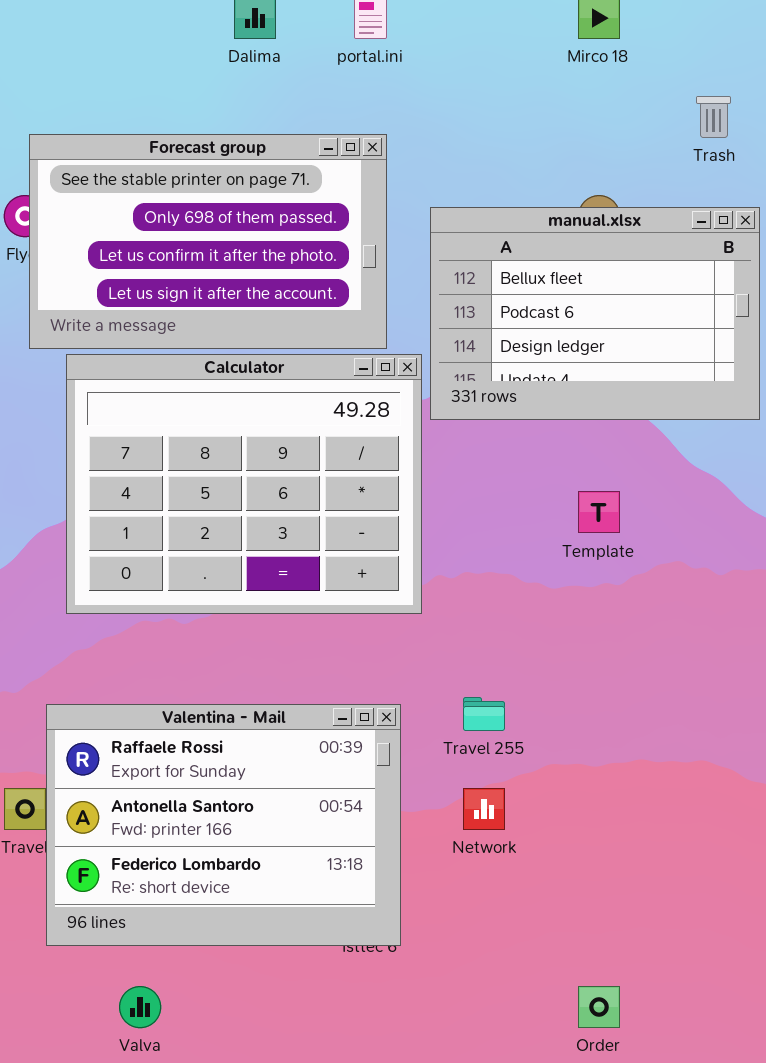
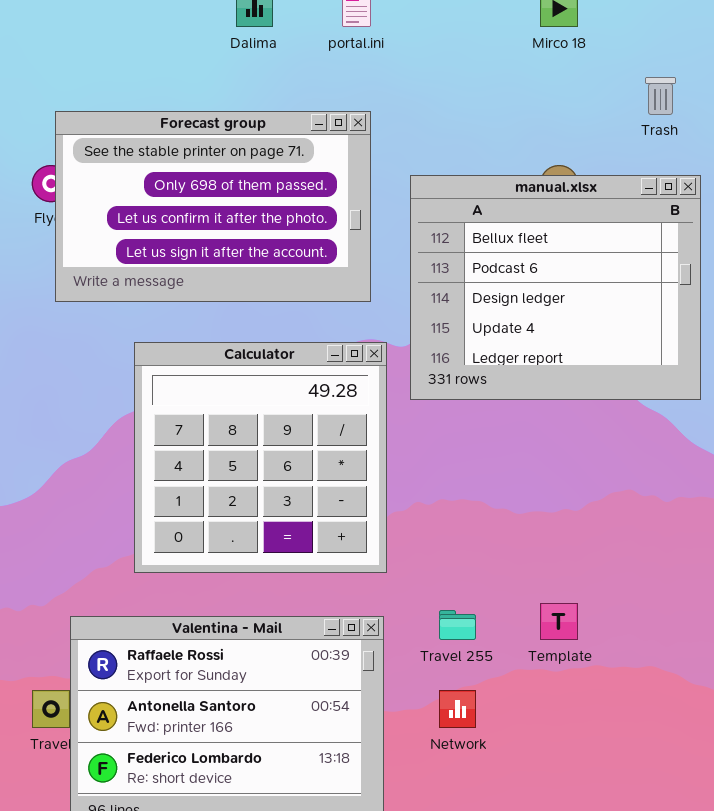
manual.xlsx: [430,207,760,420] -> [410,175,701,400], resized
Calculator: [66,354,422,614] -> [134,342,387,573], moved, resized
Template: [578,491,620,533] -> [540,603,578,640], moved

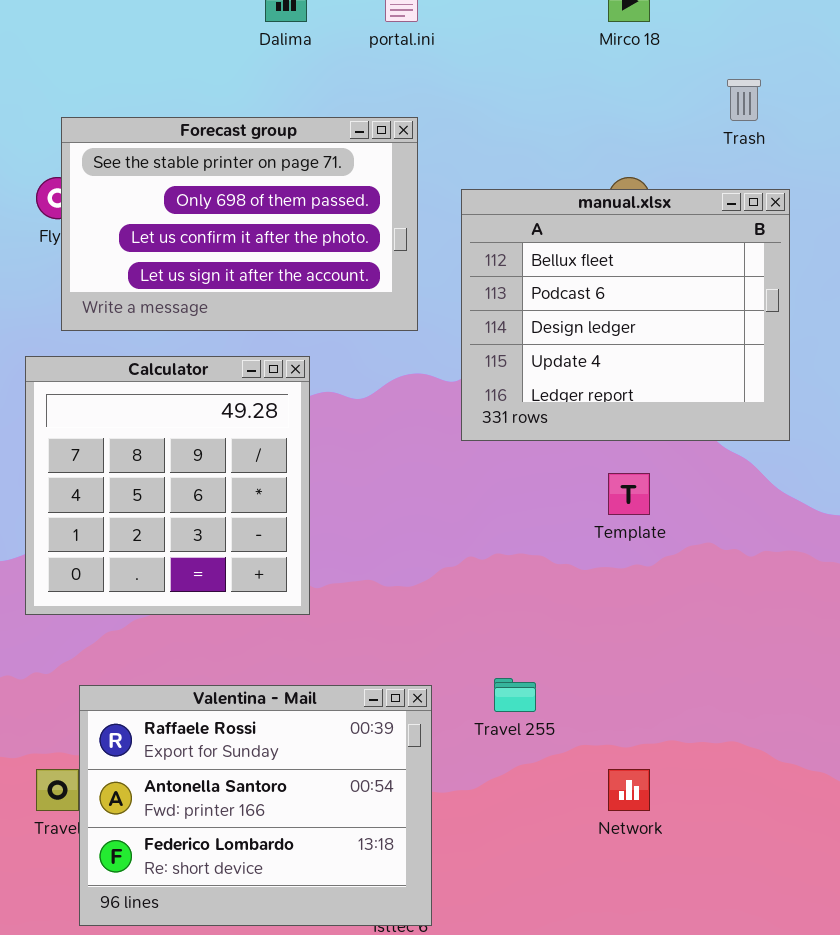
Calculator: [134,342,387,573] -> [25,356,310,615], moved
Template: [540,603,578,640] -> [608,473,650,515], moved
Network: [439,690,476,728] -> [608,769,650,811], moved

